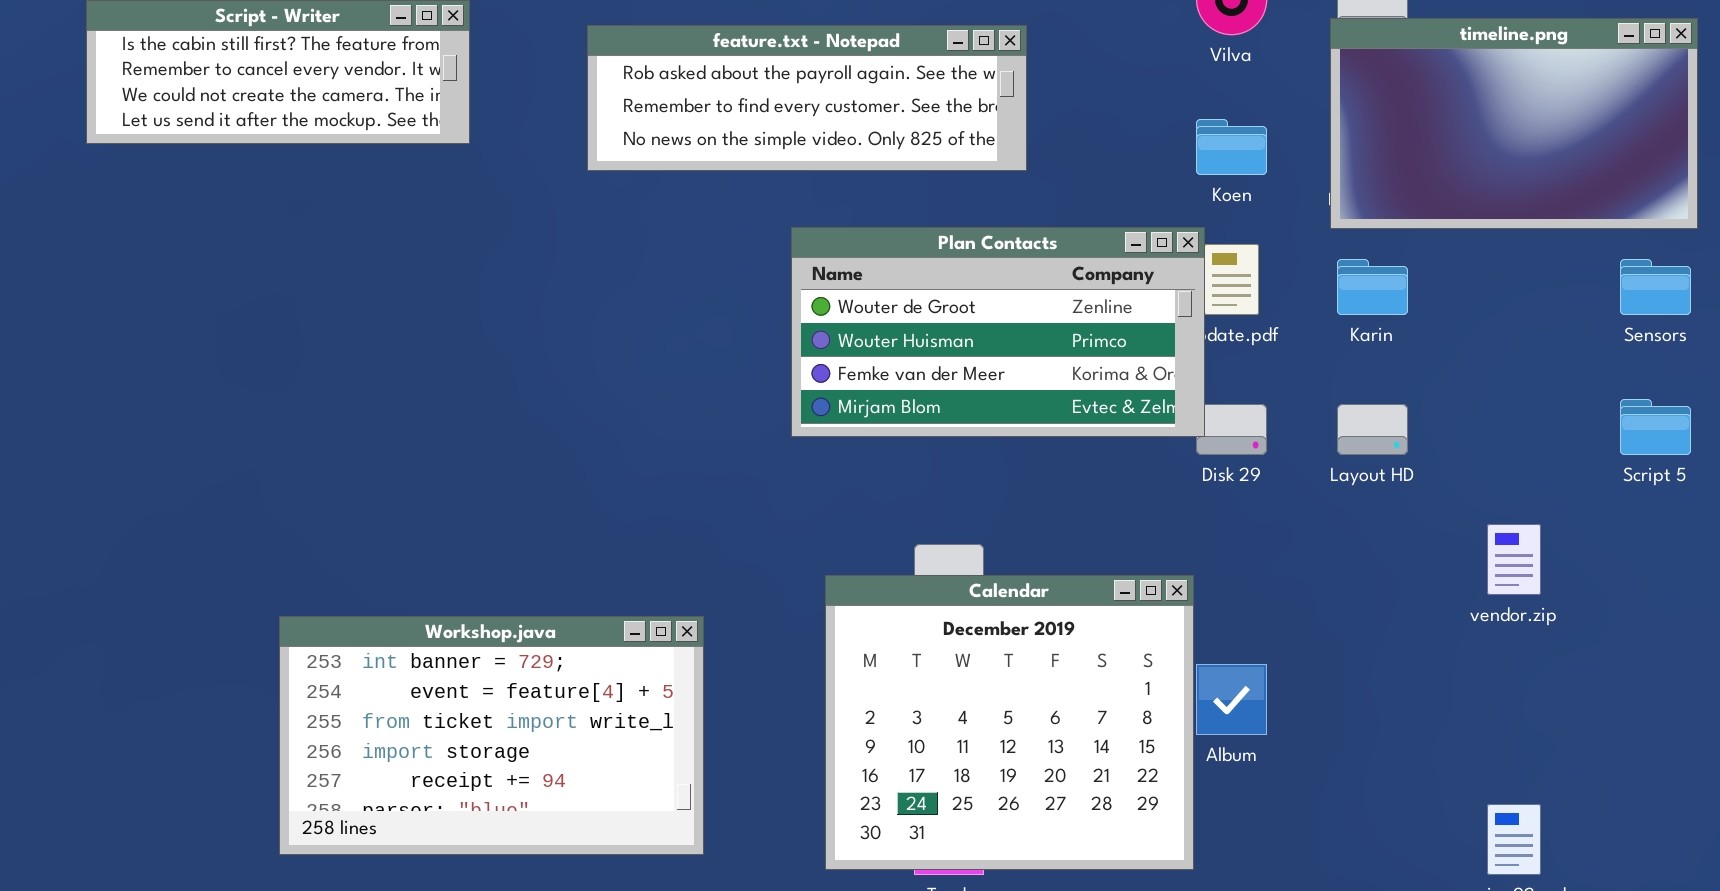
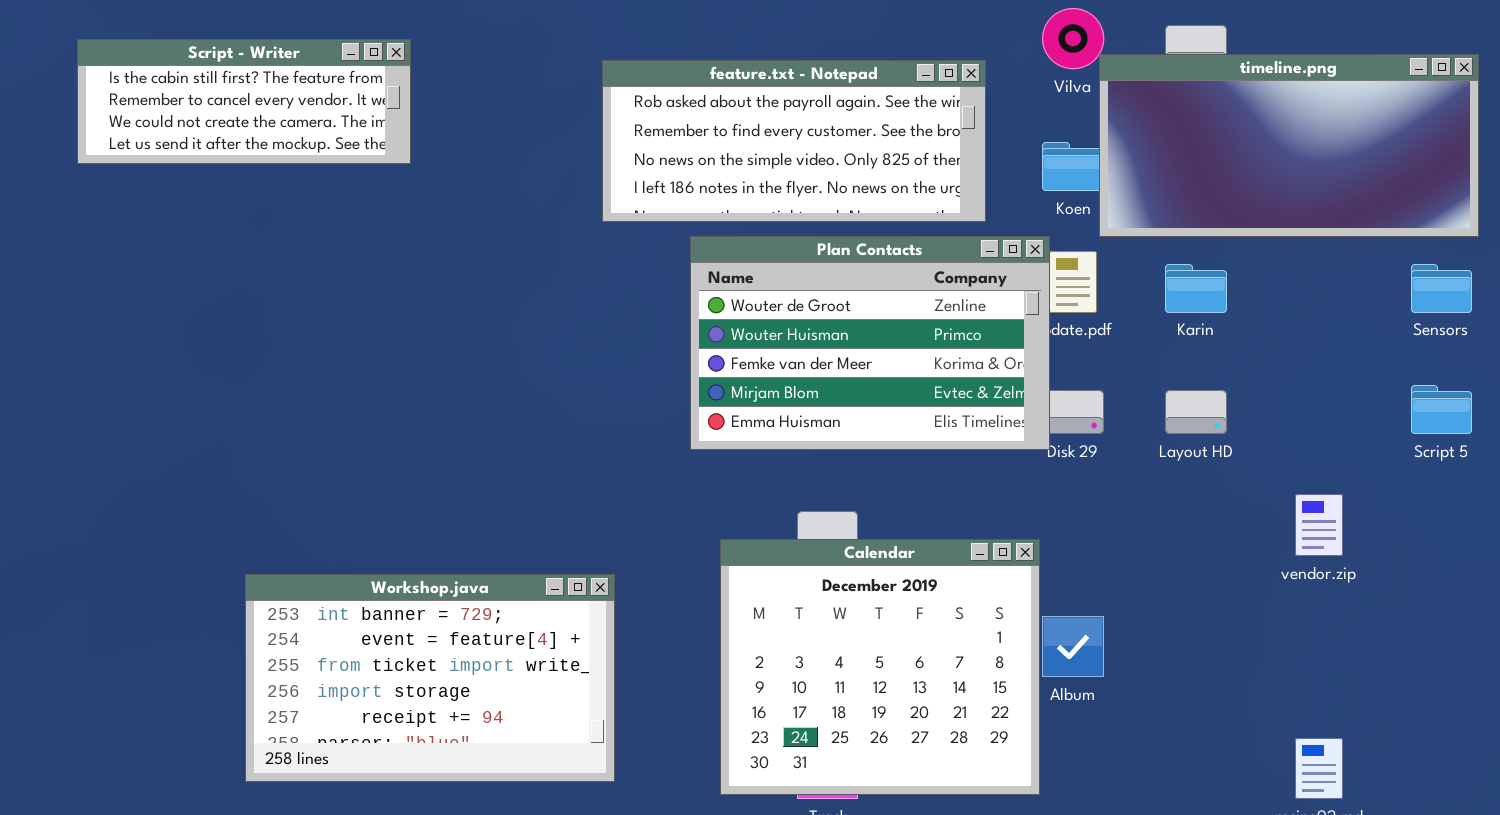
timeline.png: [1330,18,1698,229] -> [1099,54,1479,237], resized
feature.txt - Notepad: [587,25,1027,171] -> [602,60,986,222], moved, resized
Plan Contacts: [791,227,1205,437] -> [690,236,1050,450], resized

